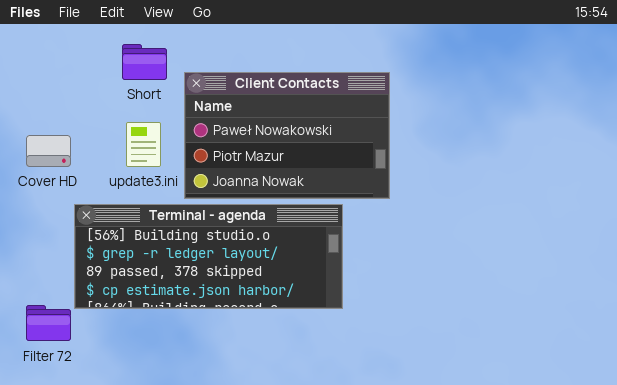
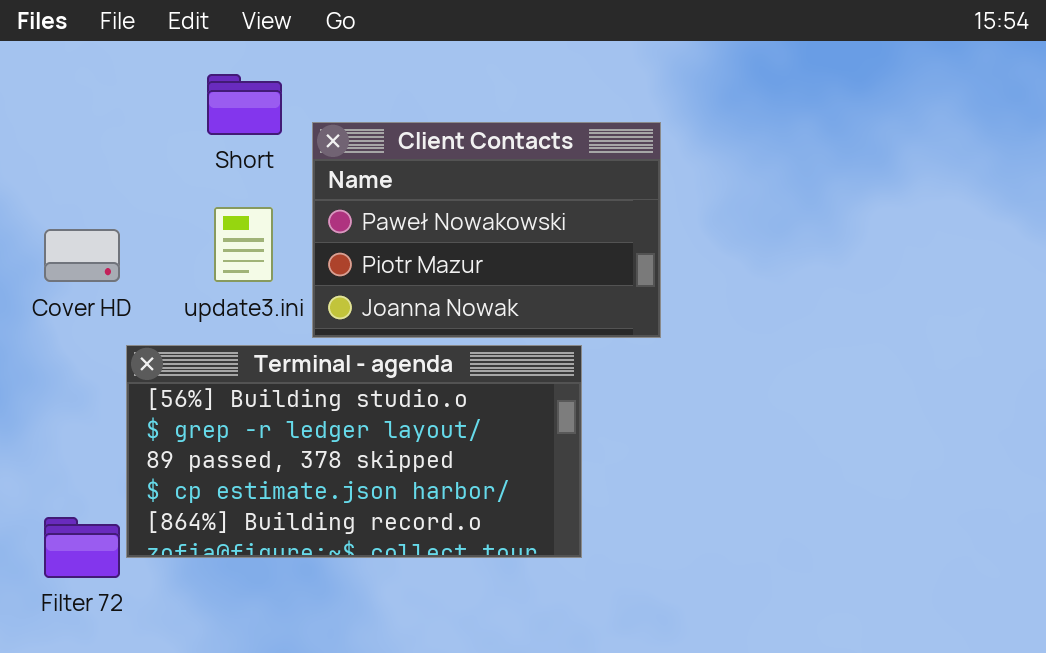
Terminal - agenda: [74,204,343,309] -> [126,345,582,558], resized

